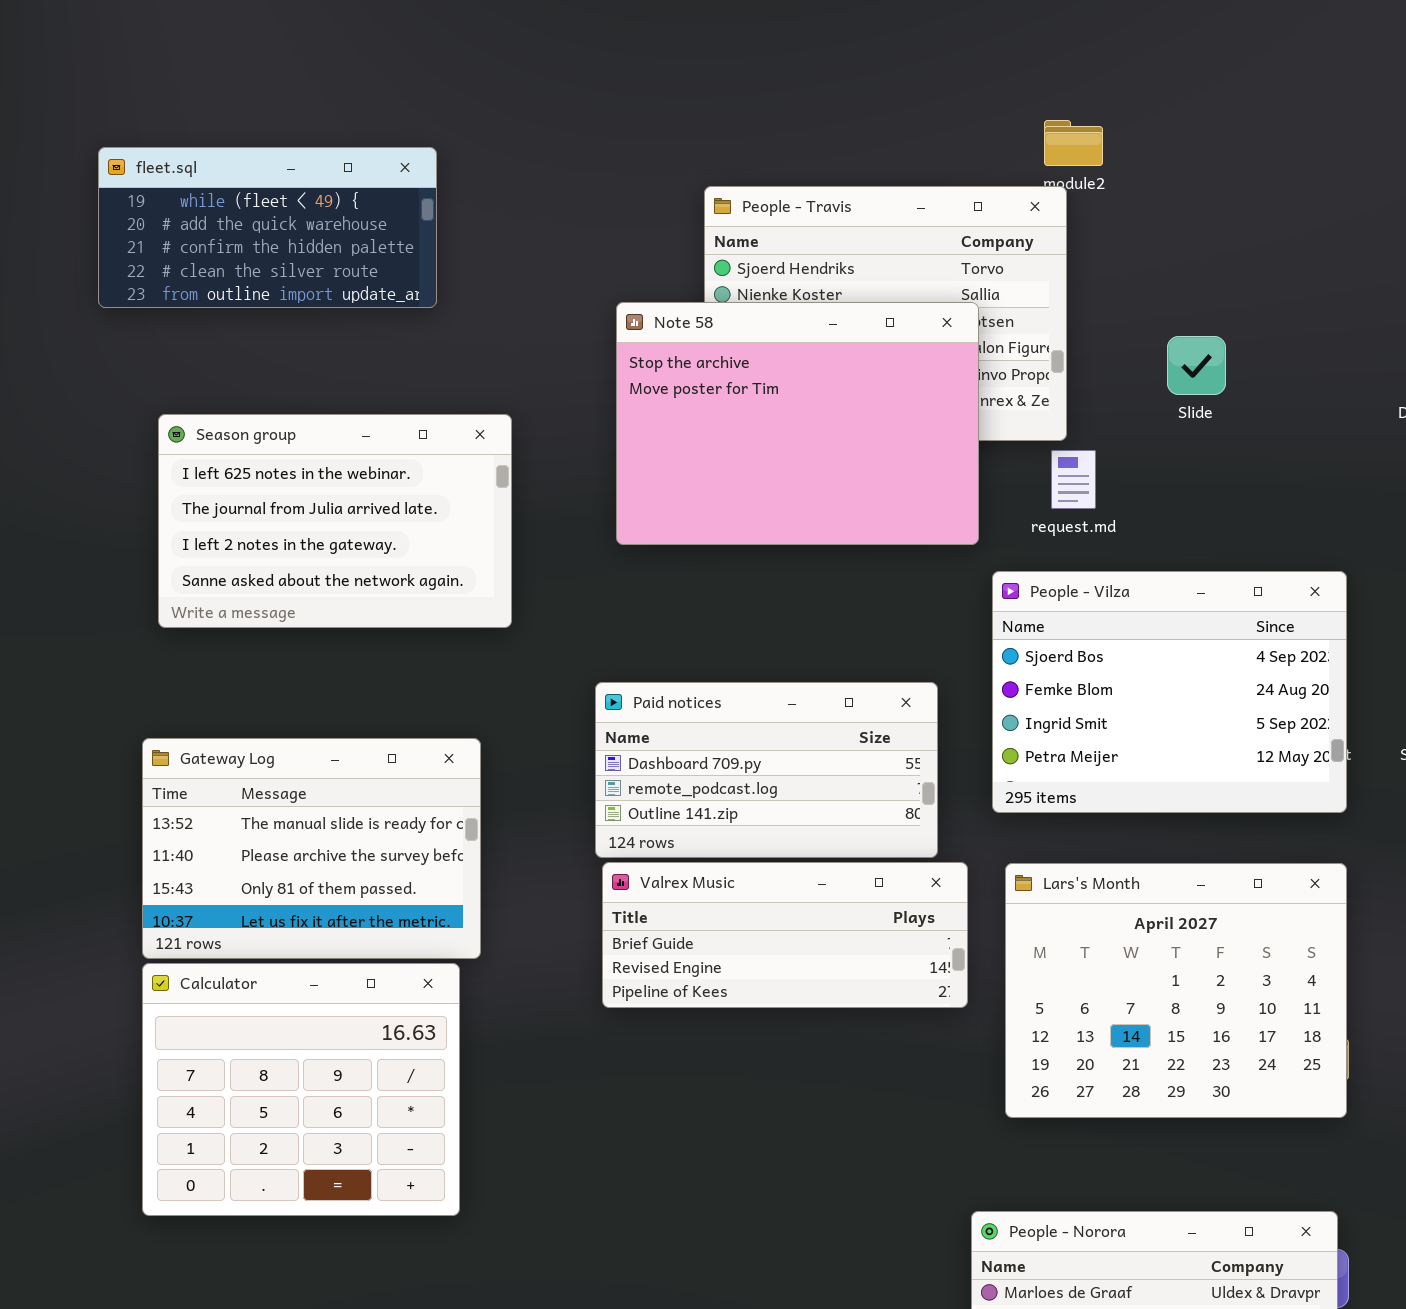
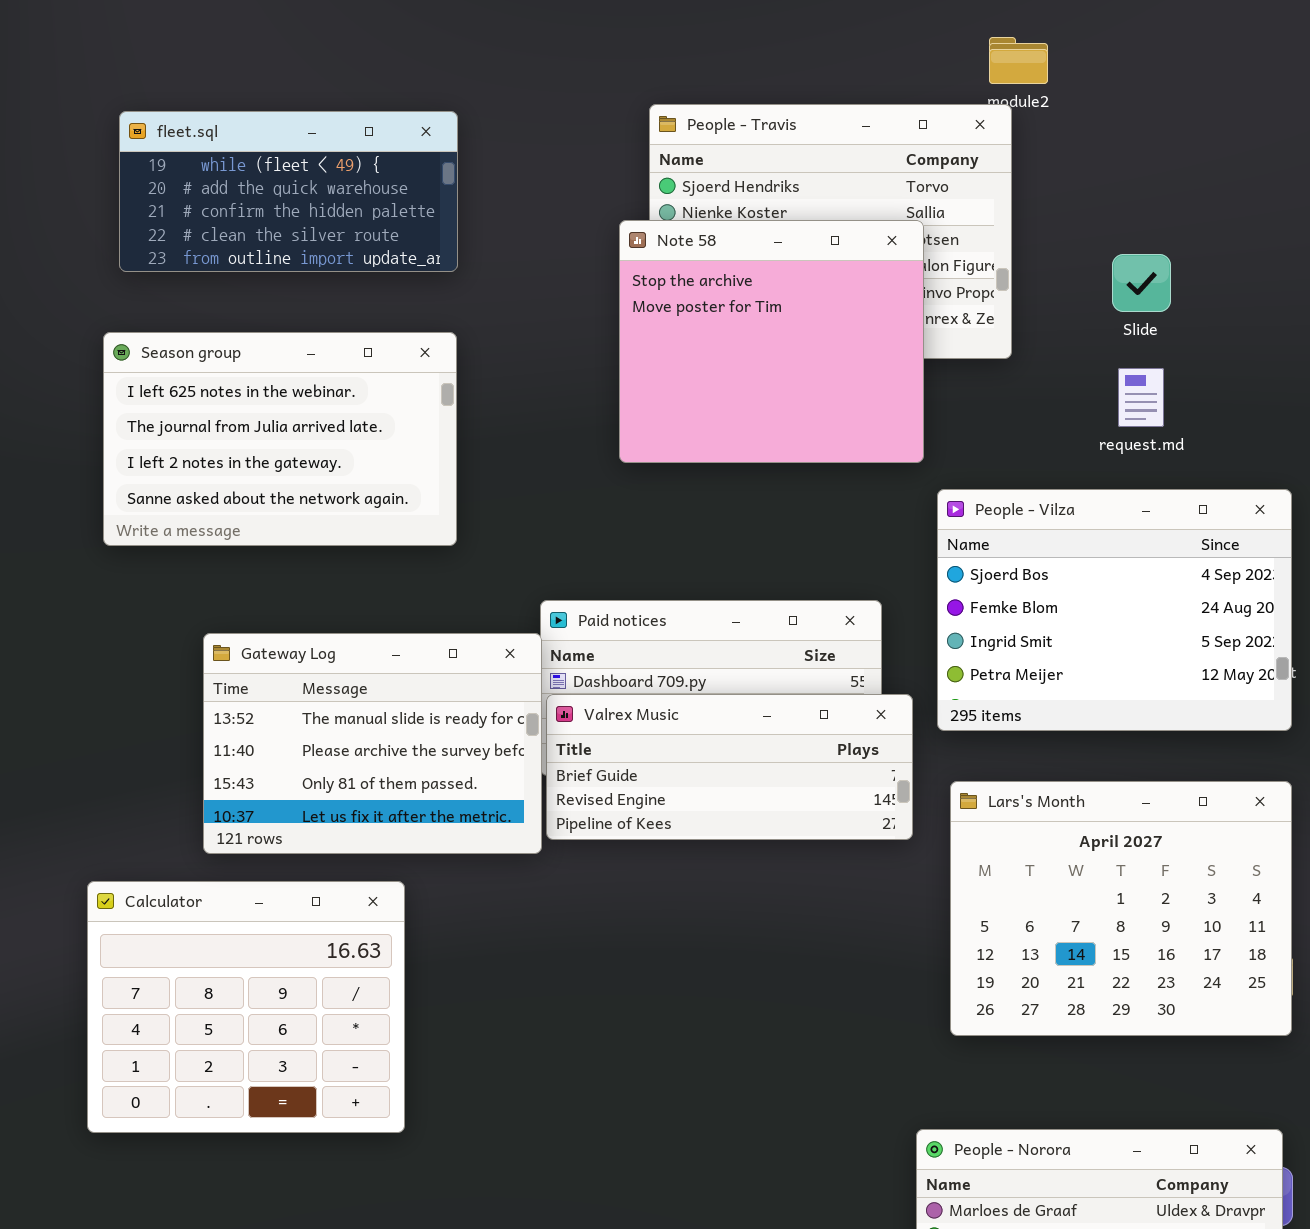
fleet.sql: [98,147,437,308] -> [119,111,458,272], moved
Note 58: [616,302,979,545] -> [619,220,924,463], resized
request.md: [1051,450,1096,509] -> [1118,368,1164,427], moved
Gateway Log: [142,738,481,959] -> [203,633,542,854], moved
Valrex Music: [602,862,968,1008] -> [546,694,913,840], moved

